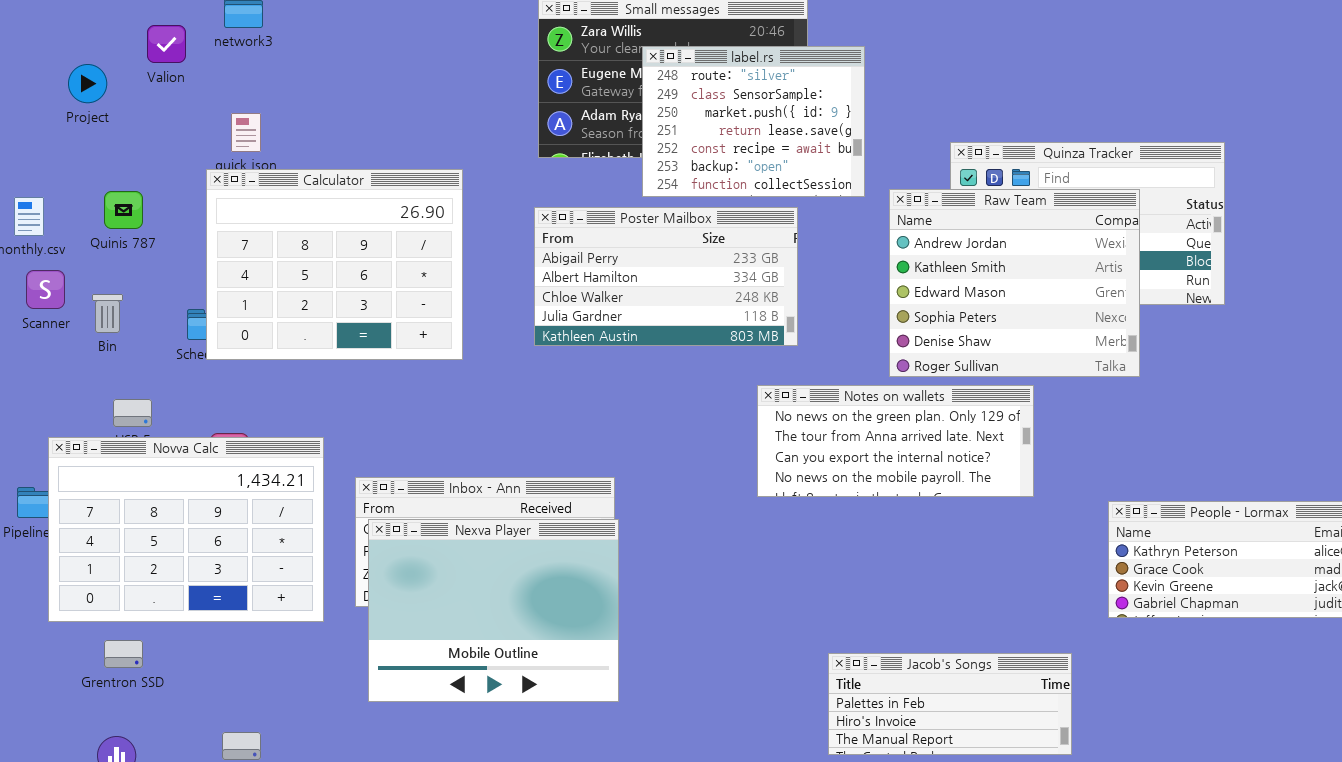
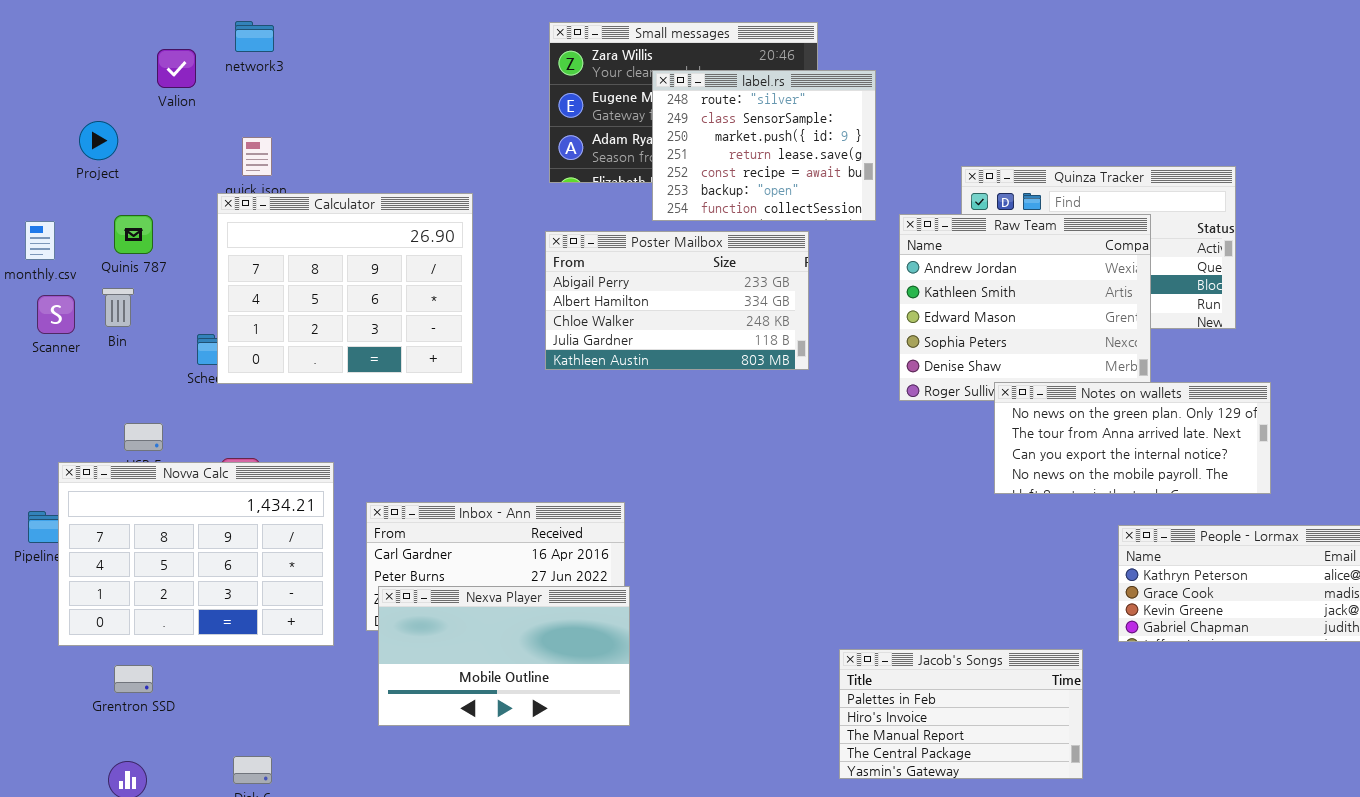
Project: [68,64,107,103] -> [79,121,118,160], moved
Bin: [92,294,123,333] -> [102,288,134,327], moved
Notes on wallets: [757,385,1034,497] -> [994,382,1271,494], moved
Nexva Player: [368,519,619,702] -> [378,586,630,726], resized
Jacob's Songs: [828,653,1072,755] -> [839,649,1083,779], resized

